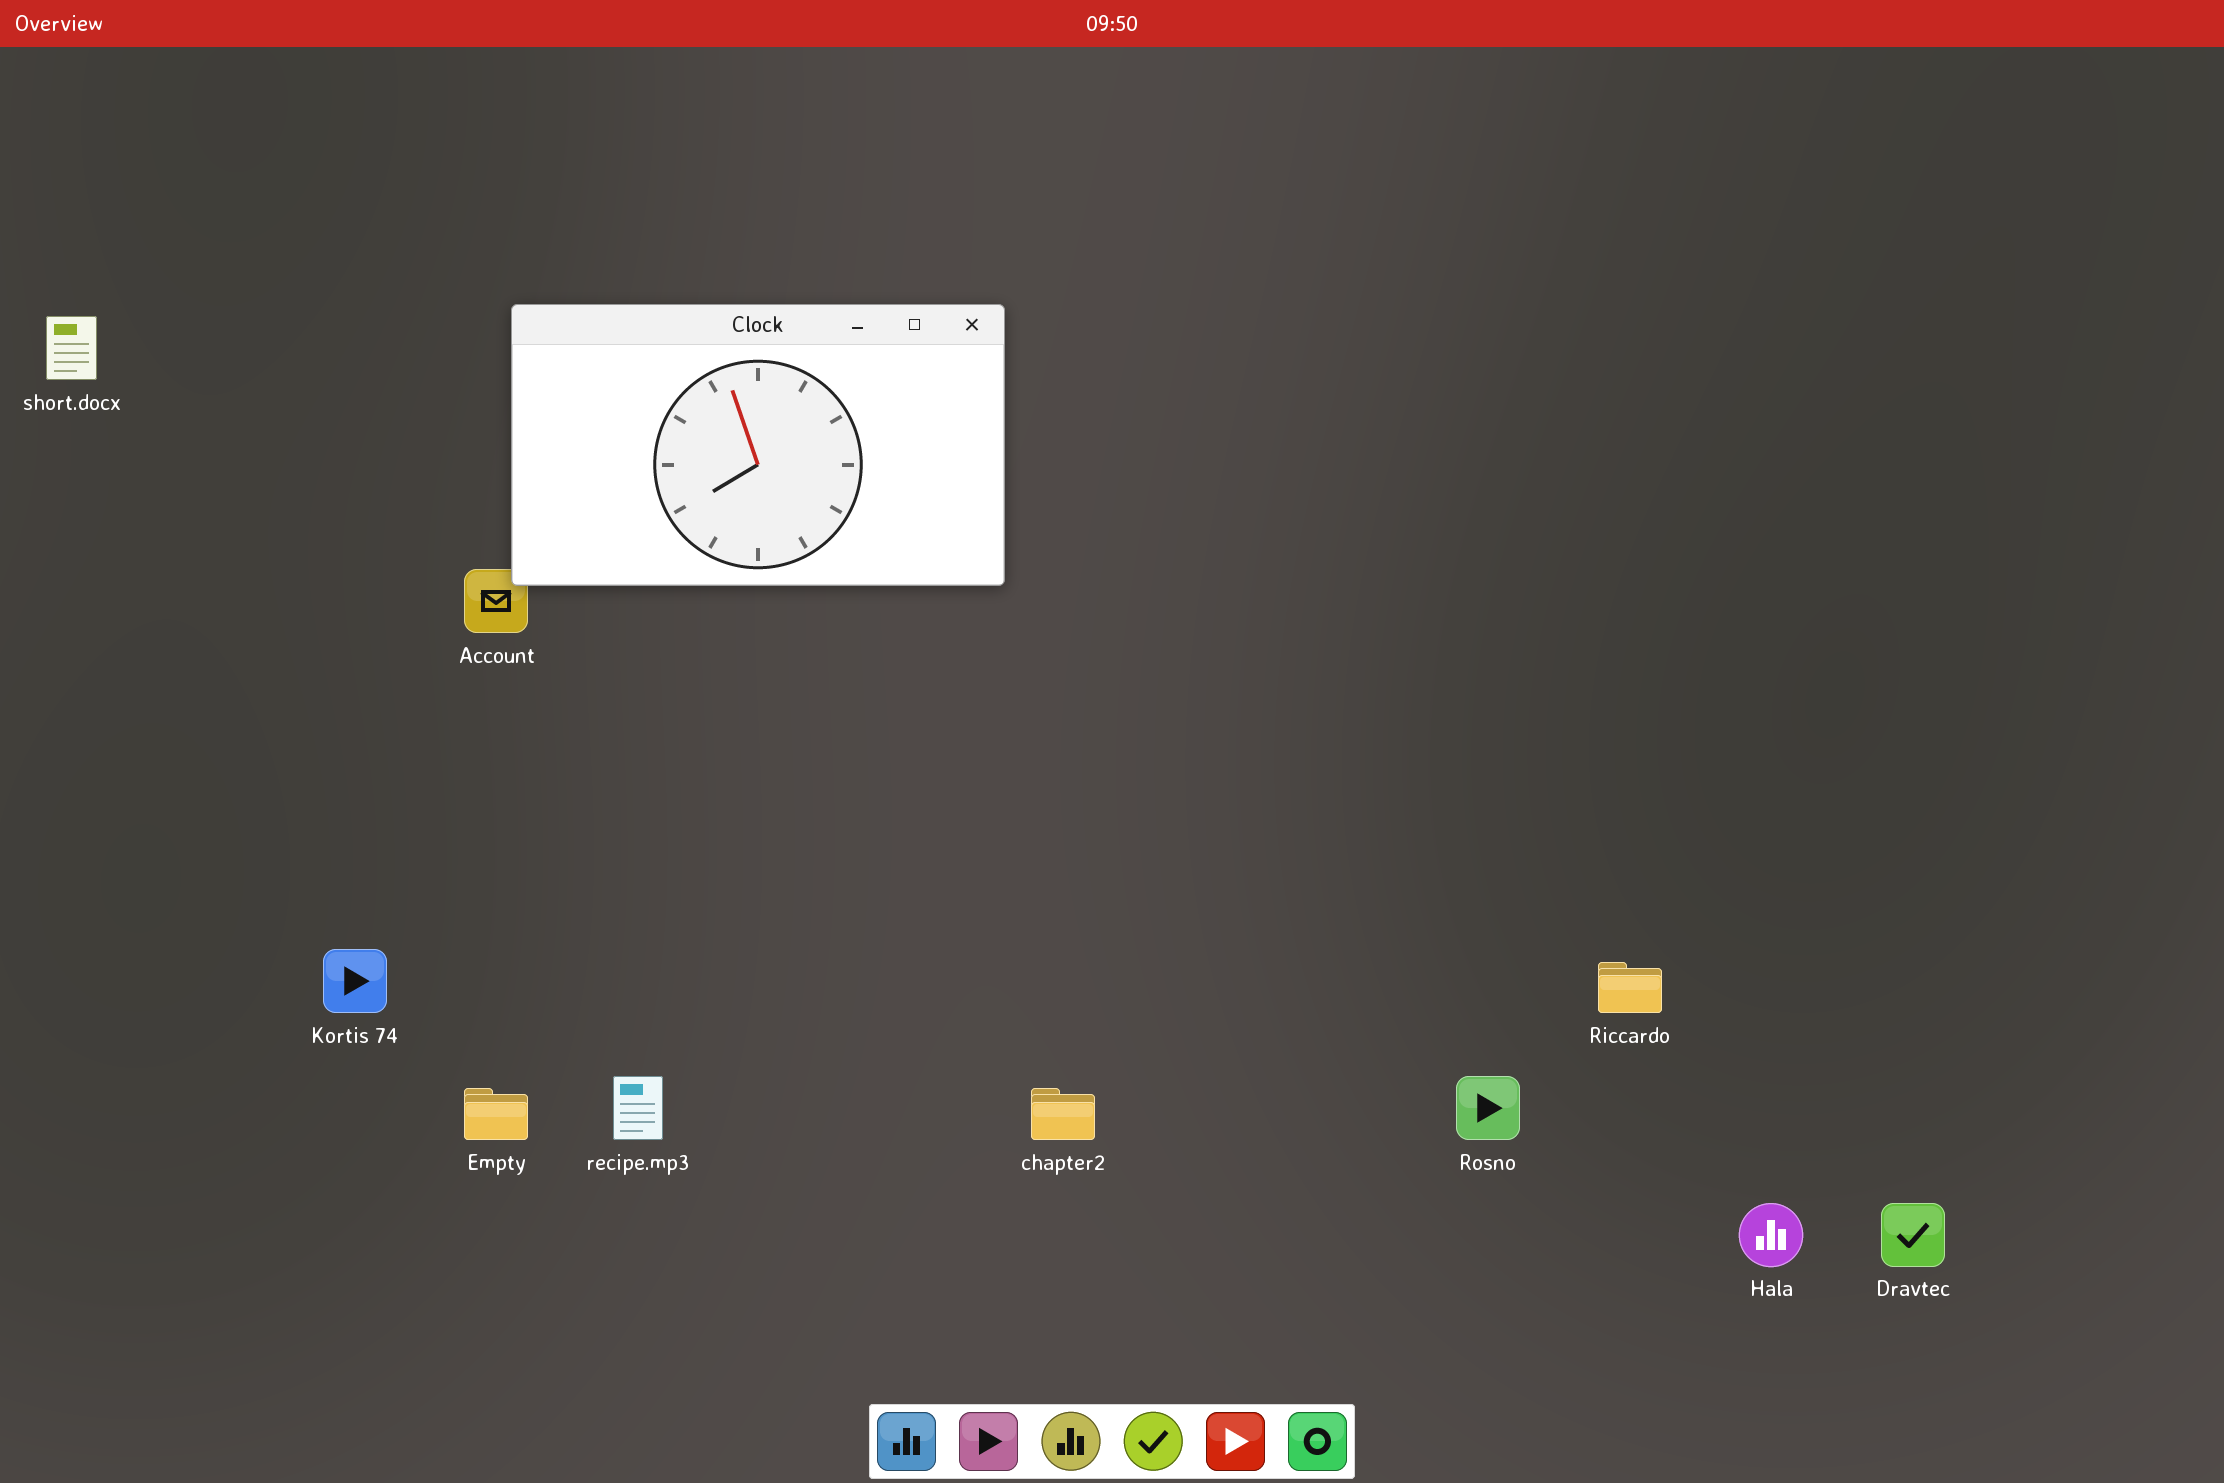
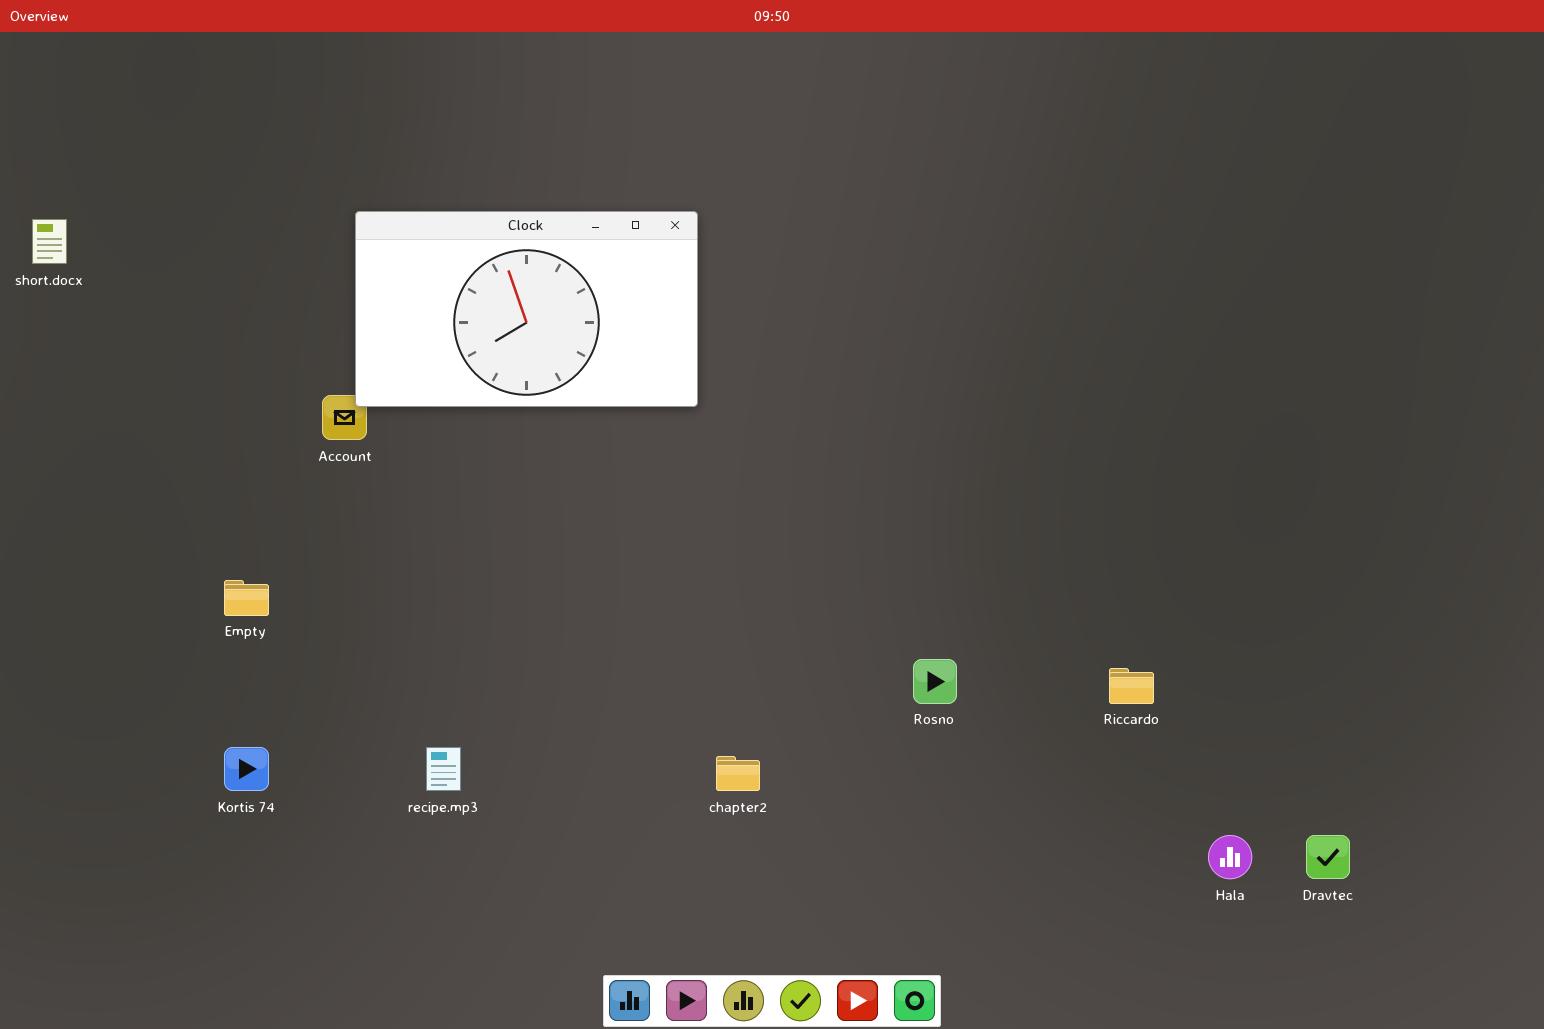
Kortis 74: [323,949,387,1013] -> [224,747,269,791], moved
Rosno: [1456,1076,1520,1140] -> [913,659,957,704], moved
Empty: [464,1088,528,1140] -> [224,580,269,616], moved

